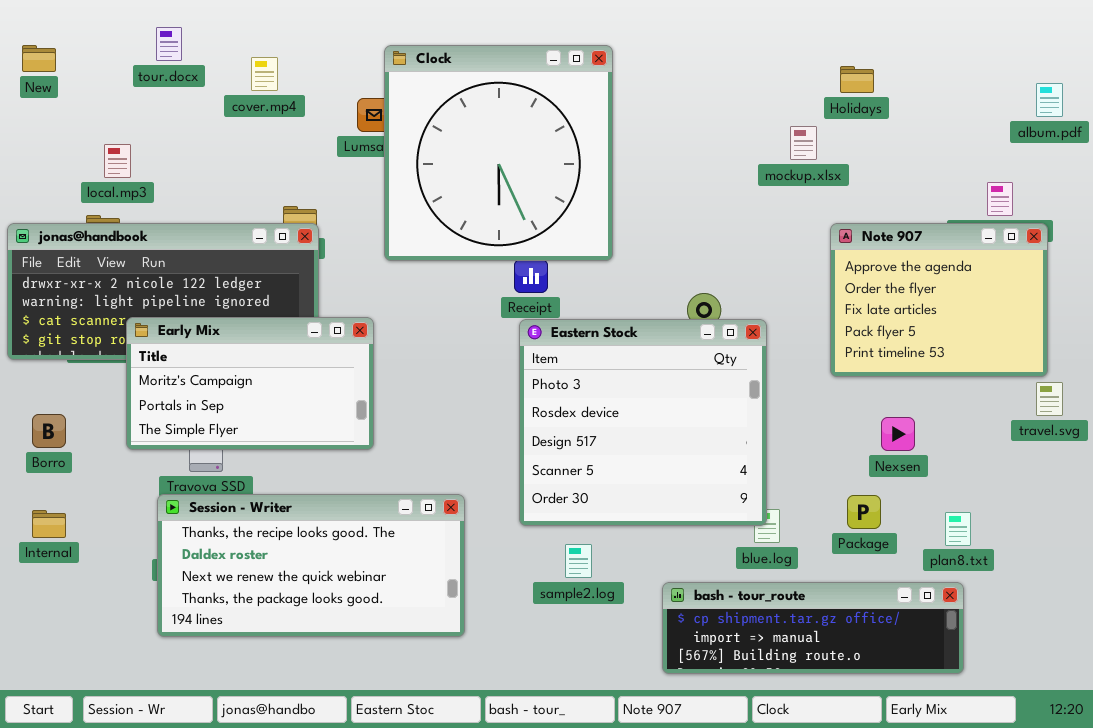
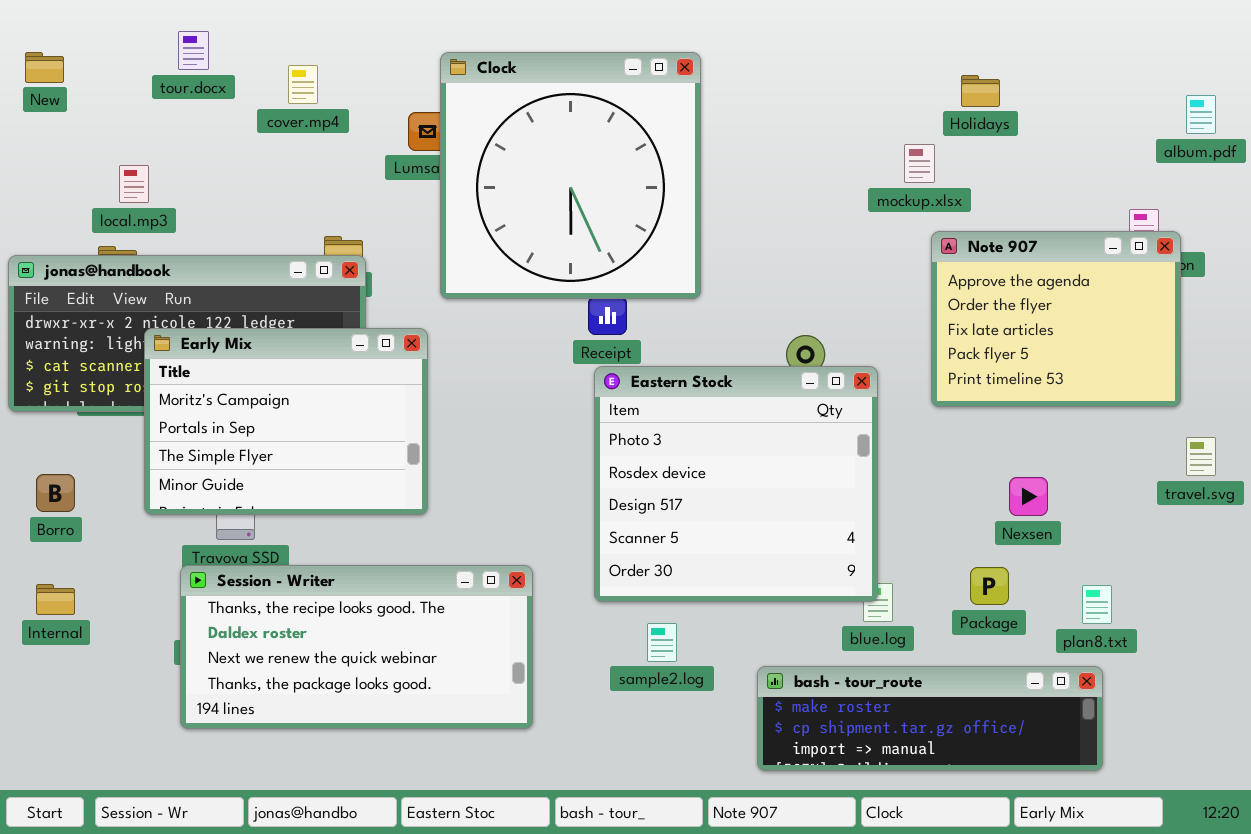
Note 907: [830,223,1048,377] -> [931,231,1181,407], moved
Early Mix: [126,317,374,450] -> [144,328,428,515], resized
bash - tour_route: [662,582,964,674] -> [757,666,1103,771], scrolled up 1 row

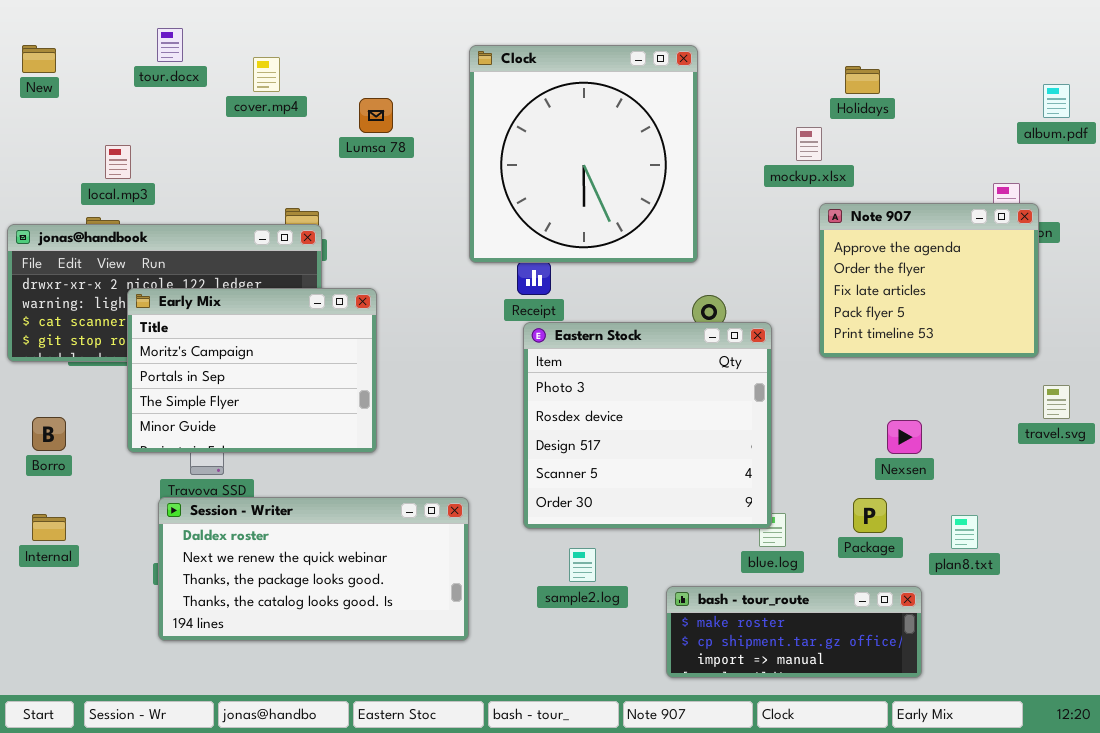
Clock: [440,52,701,299] -> [469,45,698,263], moved
Session - Writer: [180,565,533,729] -> [158,497,469,641], scrolled down 1 row
bash - tour_route: [757,666,1103,771] -> [666,586,922,678], resized

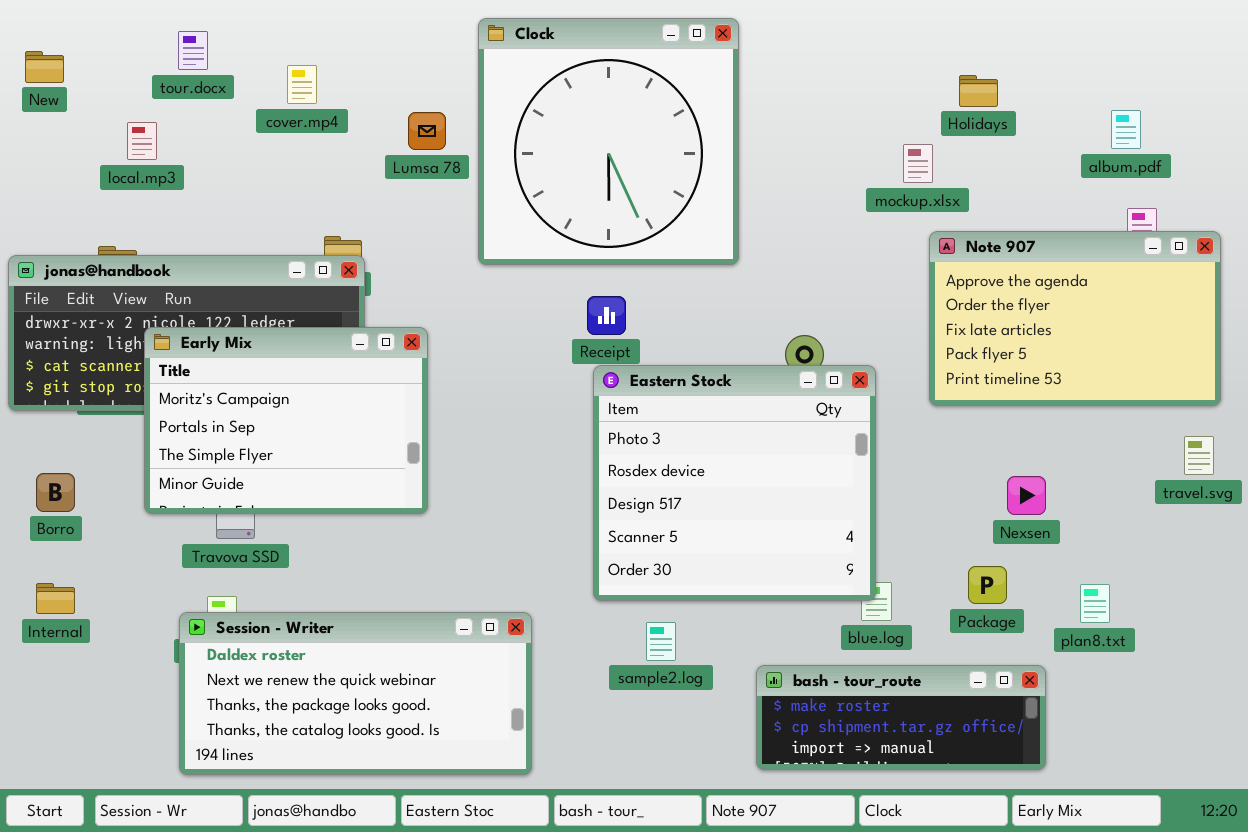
Clock: [469,45,698,263] -> [478,18,739,265], moved
album.pdf: [1043,84,1070,118] -> [1111,110,1141,149], moved
local.mp3: [105,145,131,179] -> [127,122,157,160], moved
Note 907: [819,203,1039,358] -> [929,231,1221,406], resized
Session - Writer: [158,497,469,641] -> [179,612,532,775], moved

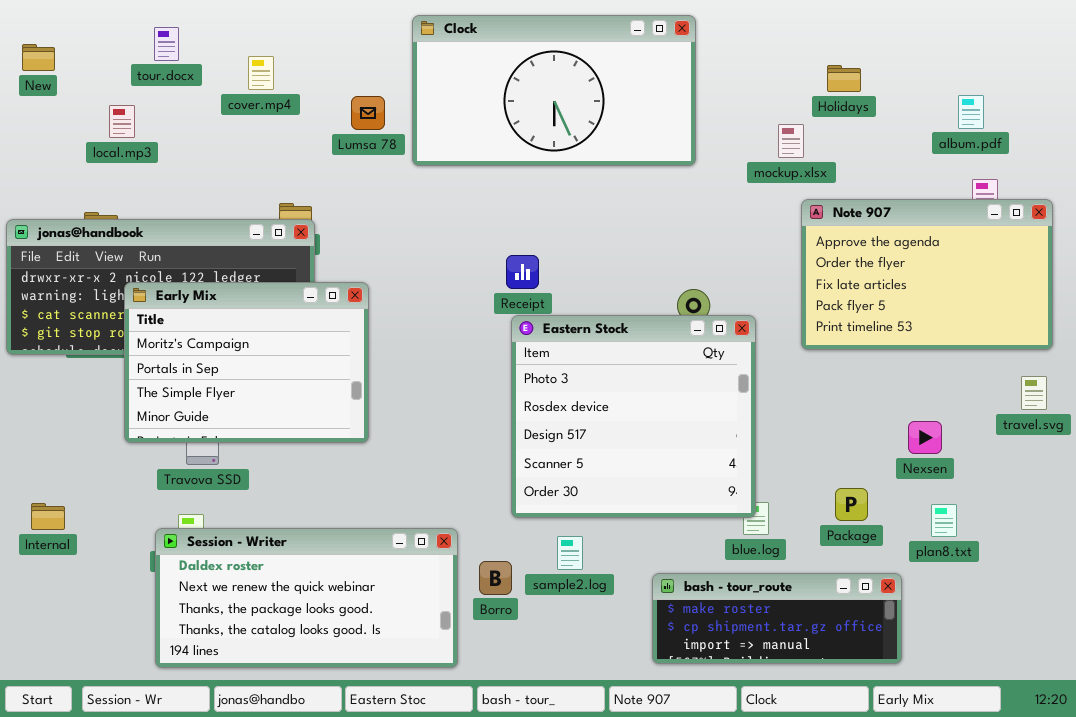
Clock: [478,18,739,265] -> [412,15,696,166], resized
Borro: [36,473,75,512] -> [479,561,512,595], moved
Nexsen: [1007,476,1046,515] -> [908,421,942,454], moved

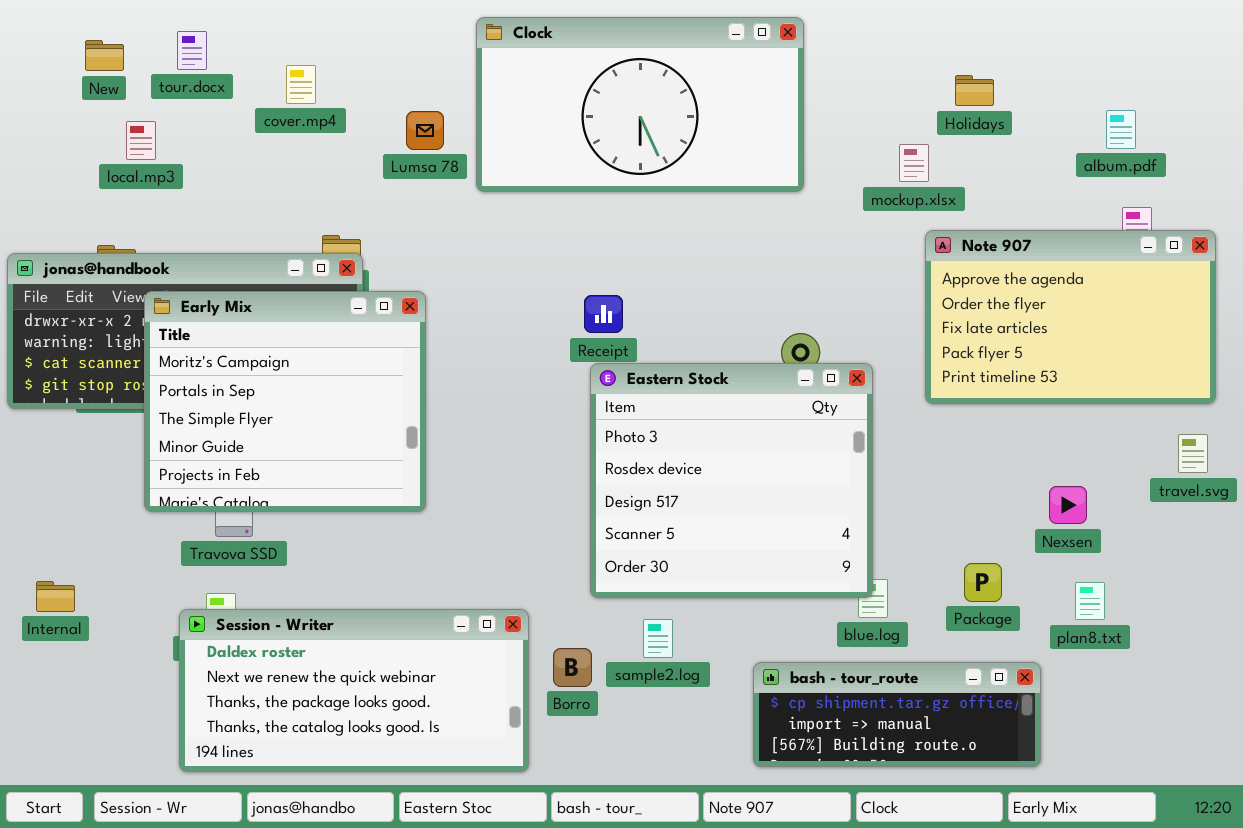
New: [22,44,55,71] -> [85,40,124,71], moved
Early Mix: [124,282,369,443] -> [144,291,426,512], resized
bash - tour_route: [652,573,902,664] -> [753,662,1041,767], scrolled down 1 row

